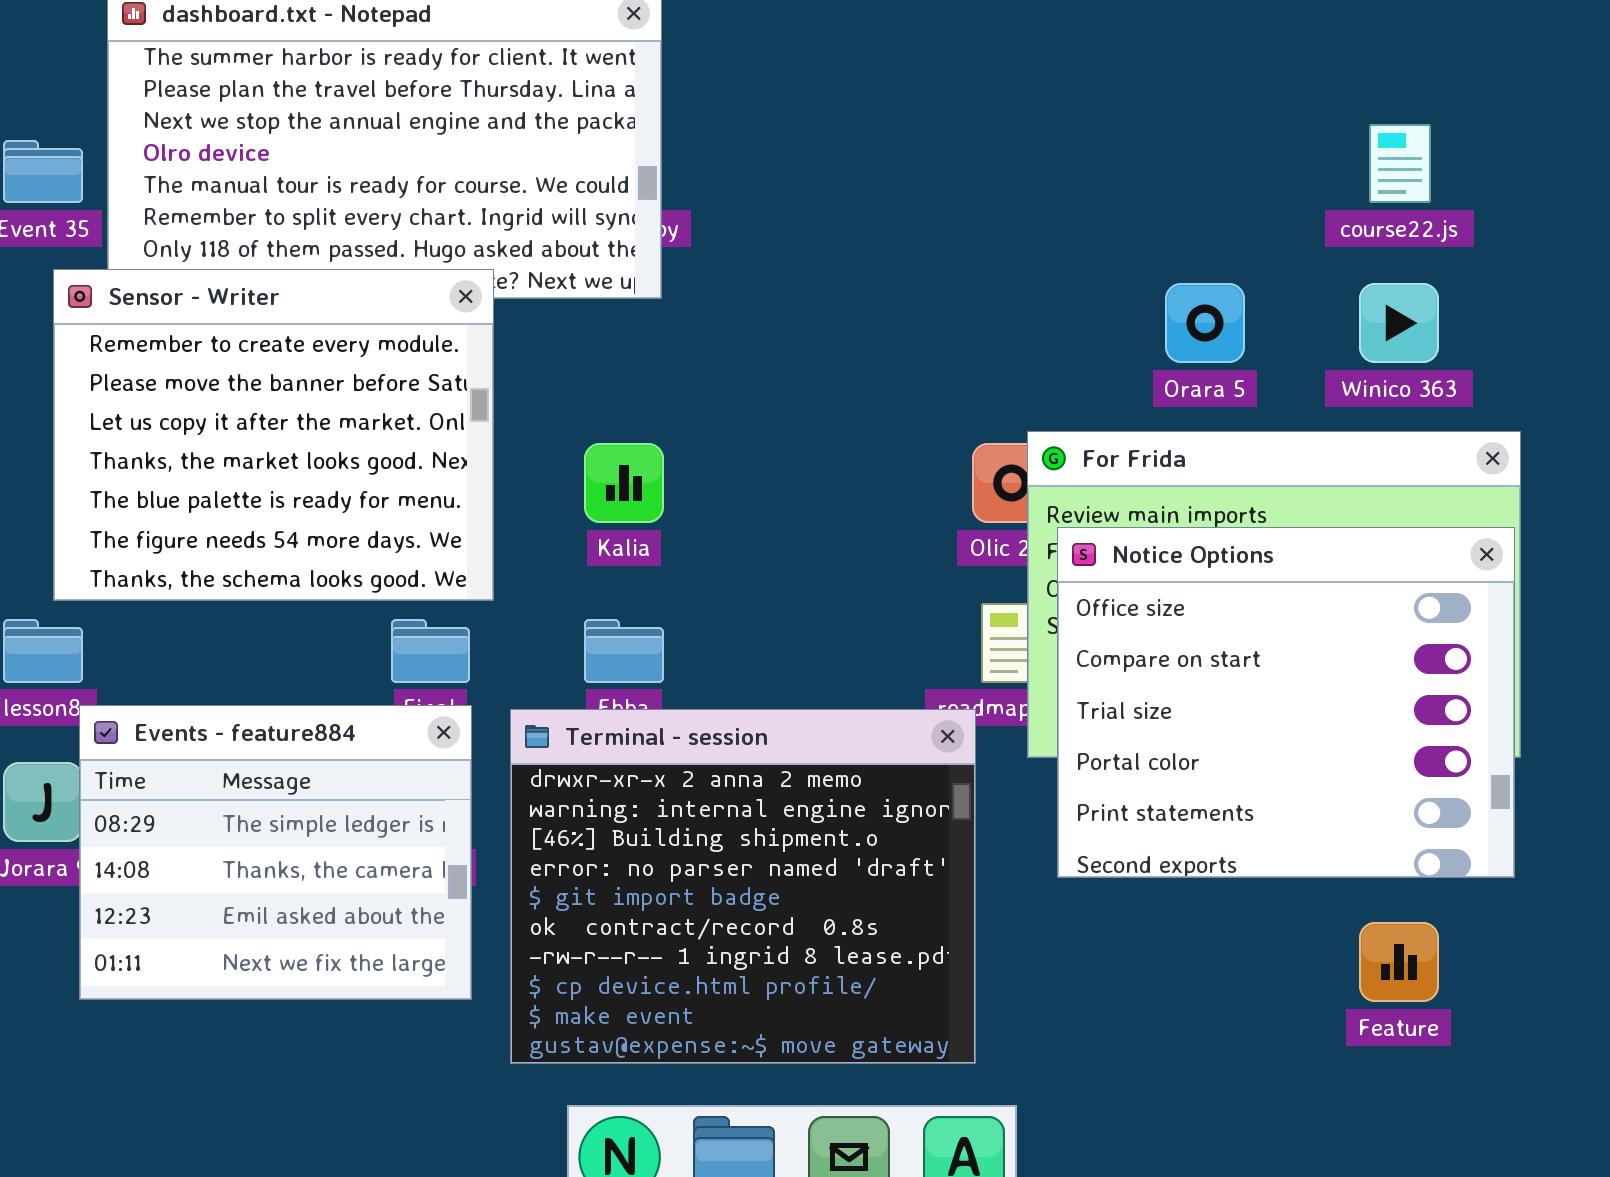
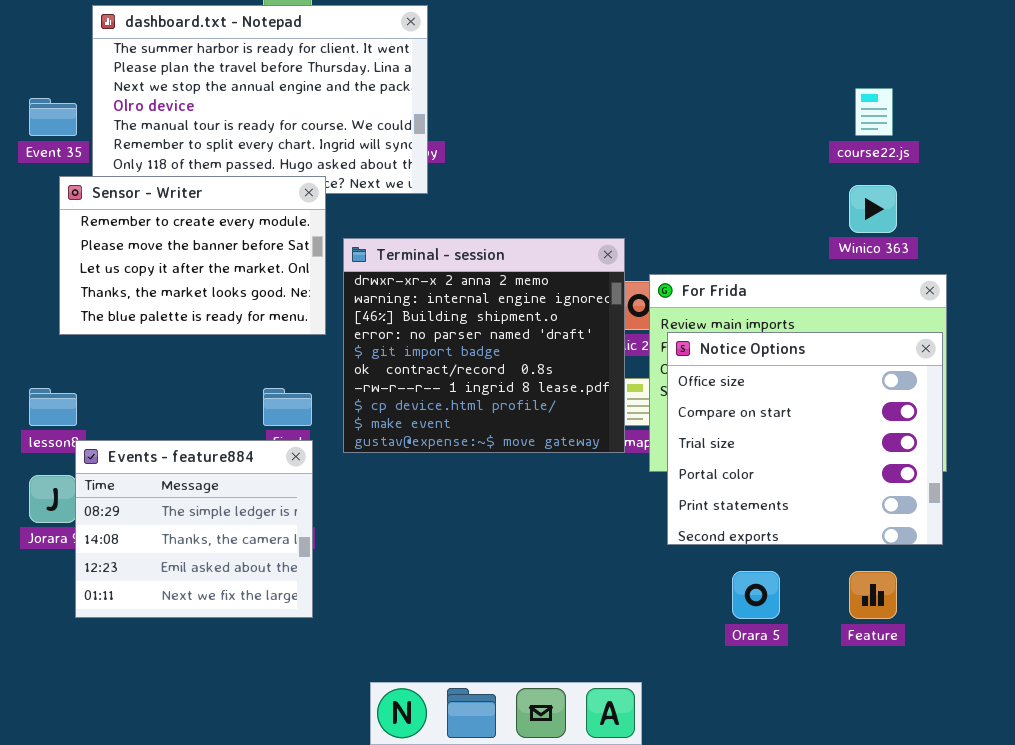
Sensor - Writer: [53,269,494,601] -> [59,176,326,335], resized
Orara 5: [1165,283,1245,363] -> [732,571,780,619], moved
Terminal - session: [510,709,976,1064] -> [343,238,625,453], moved

